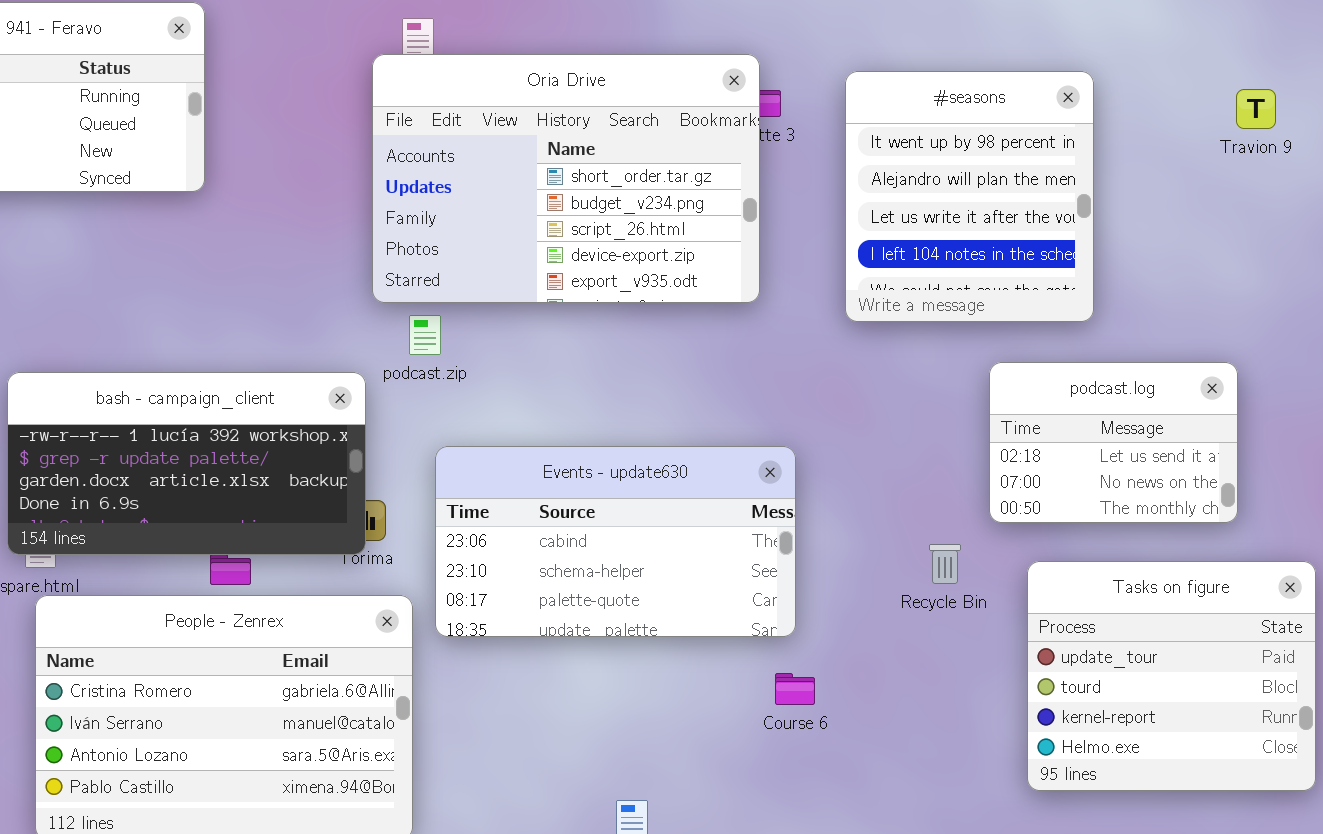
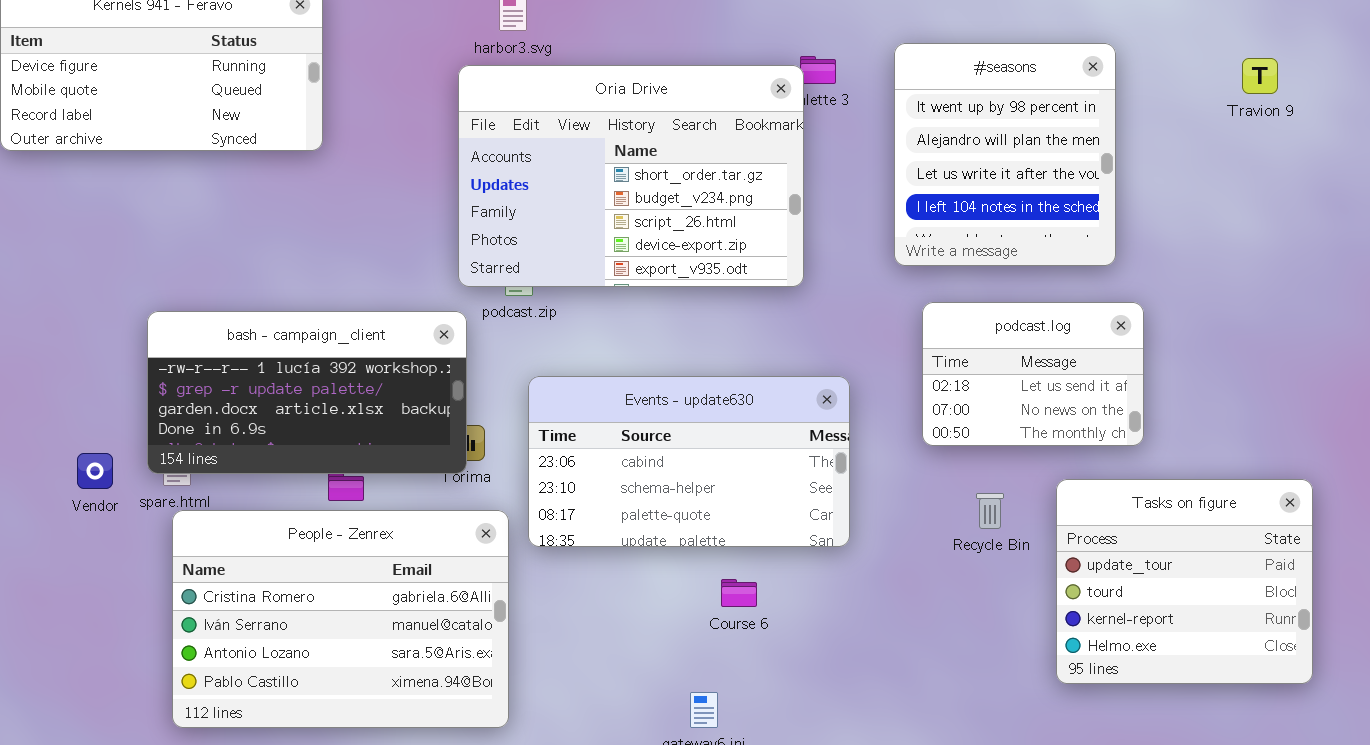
Oria Drive: [372,54,760,303] -> [458,65,804,287], moved
podcast.log: [989,362,1238,523] -> [922,302,1144,446], moved
Recycle Bin: [929,544,961,584] -> [976,493,1004,529], moved
Course 6: [775,673,815,705] -> [721,579,757,607], moved

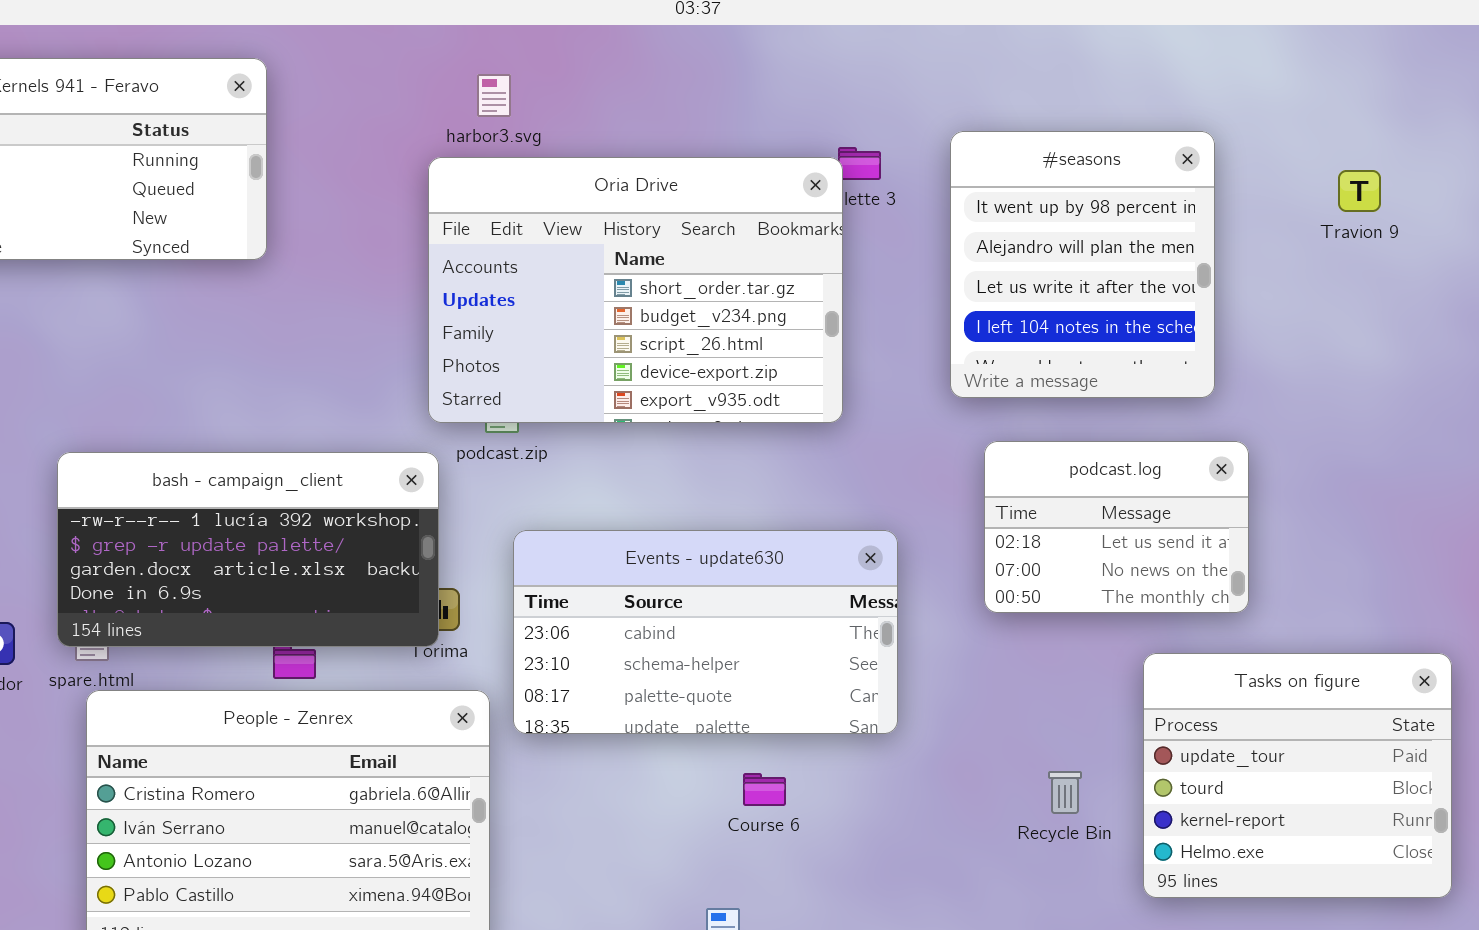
Travion 9: [1242,58,1278,94] -> [1338,170,1381,212], moved
Recycle Bin: [976,493,1004,529] -> [1048,771,1082,814], moved

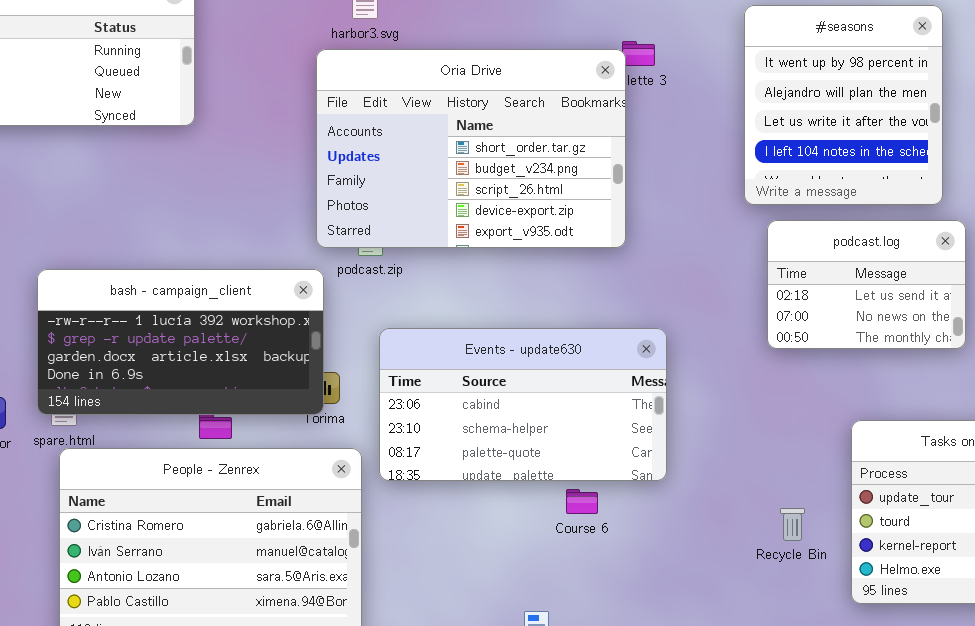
#seasons: [950,131,1215,398] -> [744,5,943,205], moved
podcast.log: [984,441,1249,613] -> [767,220,966,349], moved
Course 6: [743,773,786,806] -> [566,489,598,514], moved

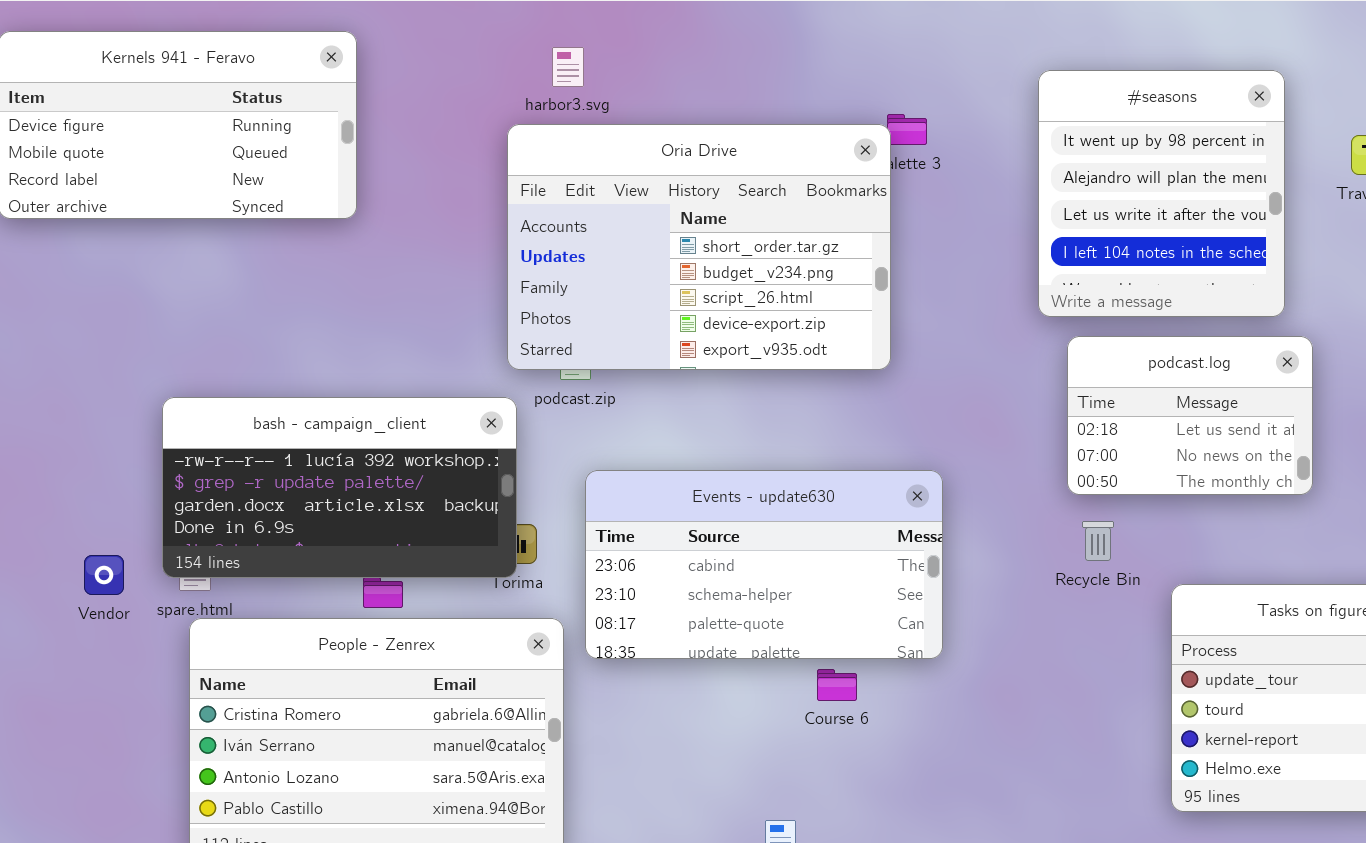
Recycle Bin: [780,508,805,541] -> [1082,521,1114,561], moved

